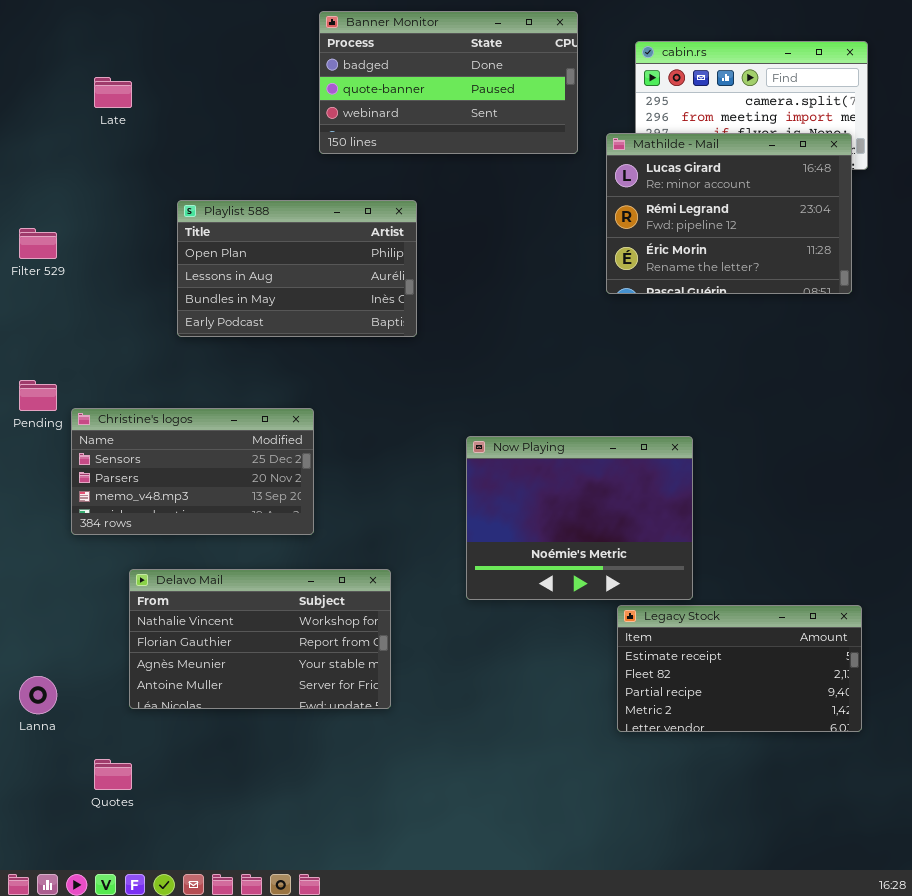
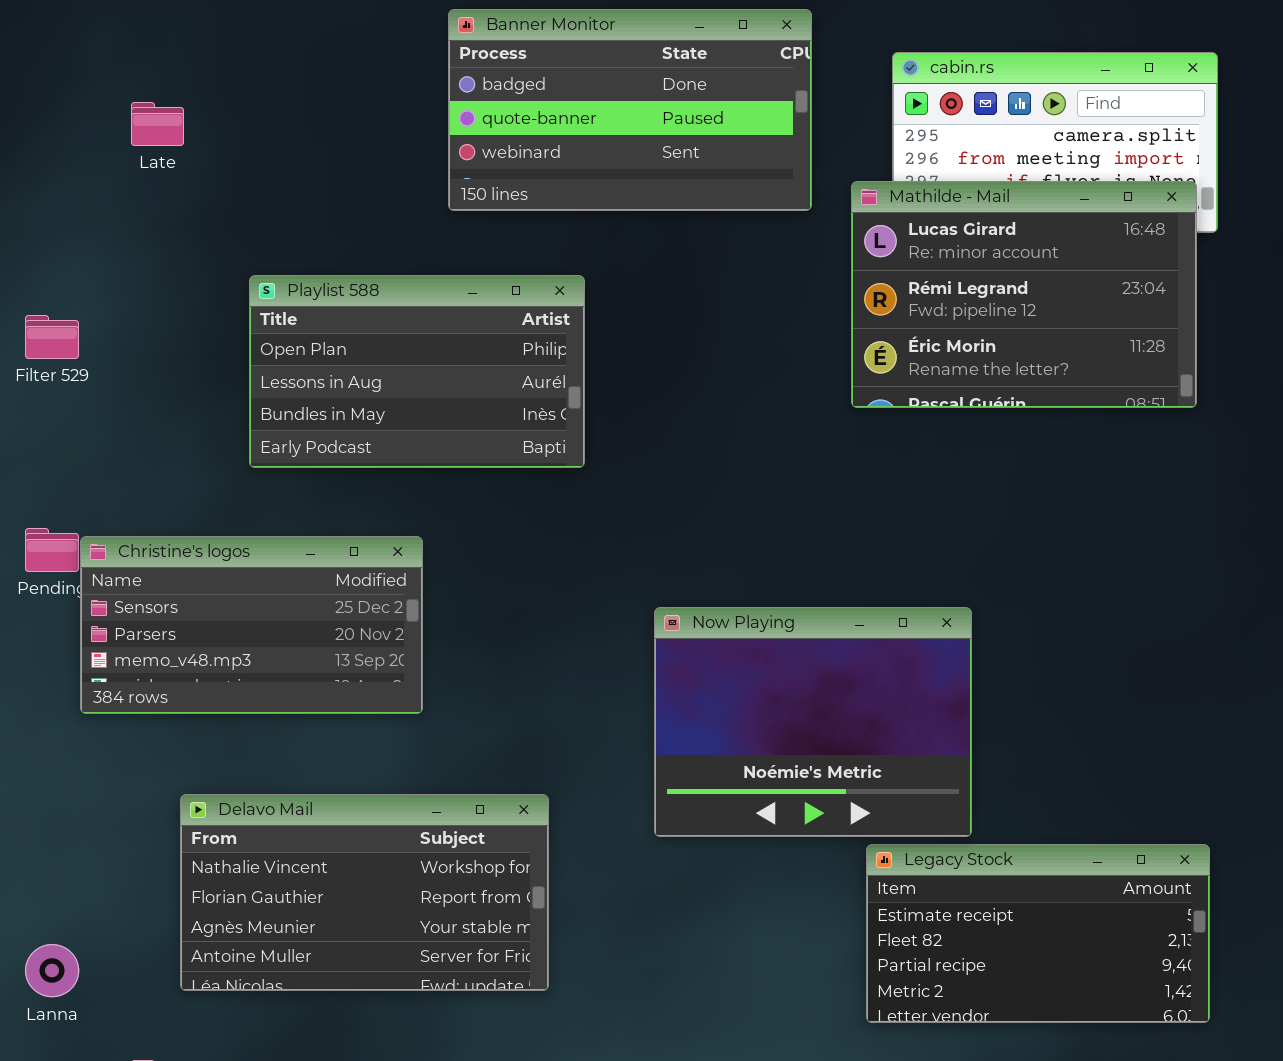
Christine's logos: [71,408,314,535] -> [80,536,423,714], moved

